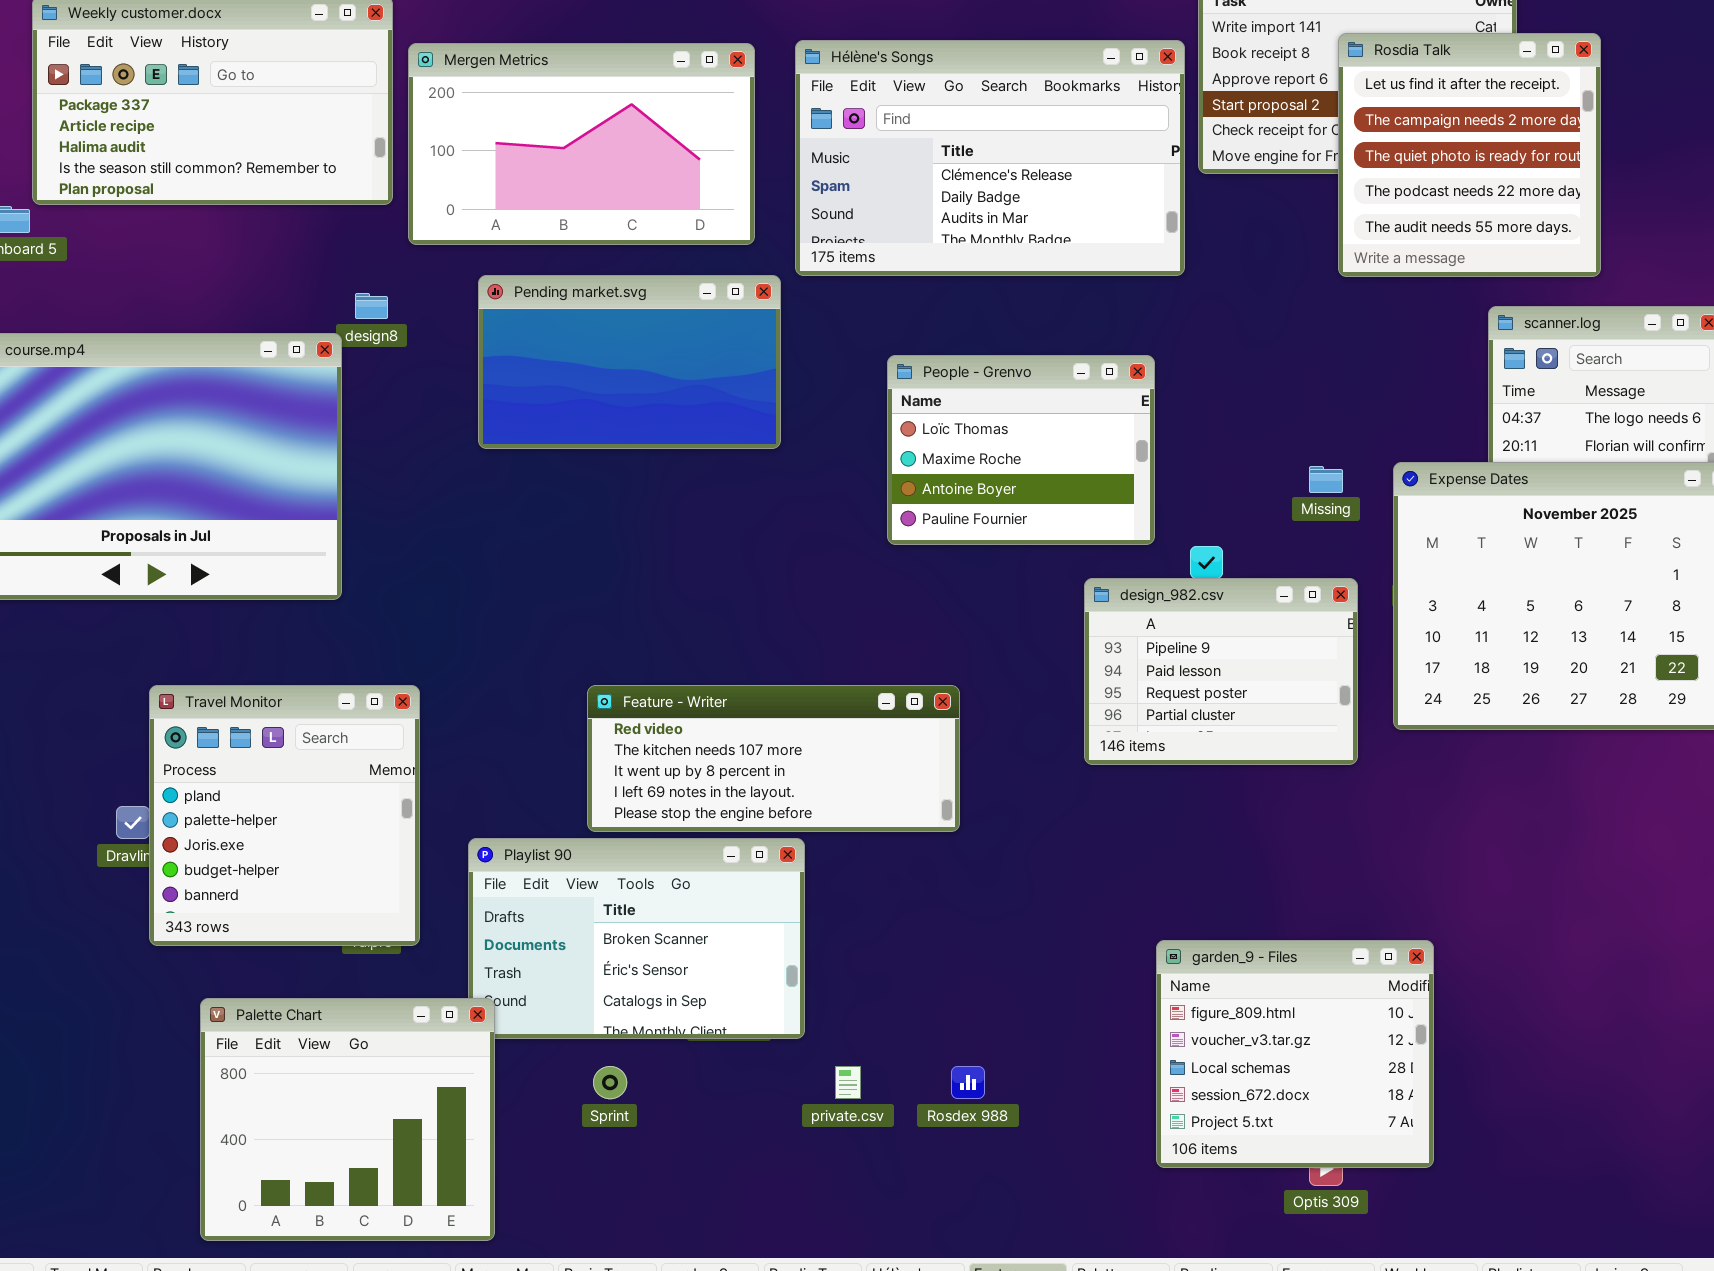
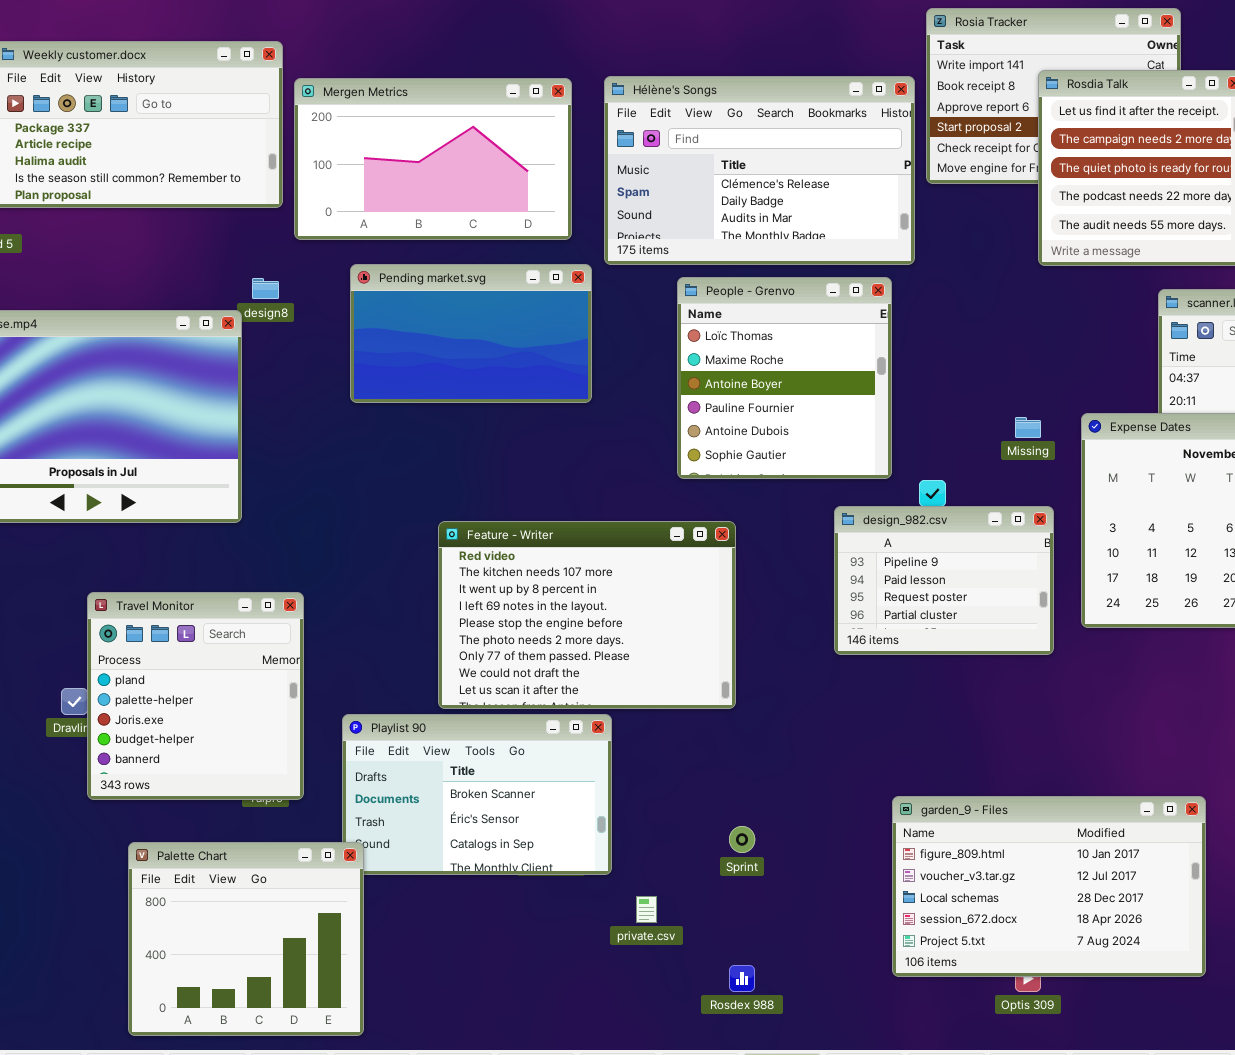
People - Grenvo: [887,355,1155,545] -> [677,277,892,479], resized
Feature - Writer: [587,685,960,832] -> [438,521,736,709], resized
garden_9 - Files: [1156,940,1434,1168] -> [892,796,1206,977], resized
Sprint: [593,1066,627,1099] -> [729,826,755,853], moved
Rosdex 988: [951,1066,985,1099] -> [729,965,755,992], moved

